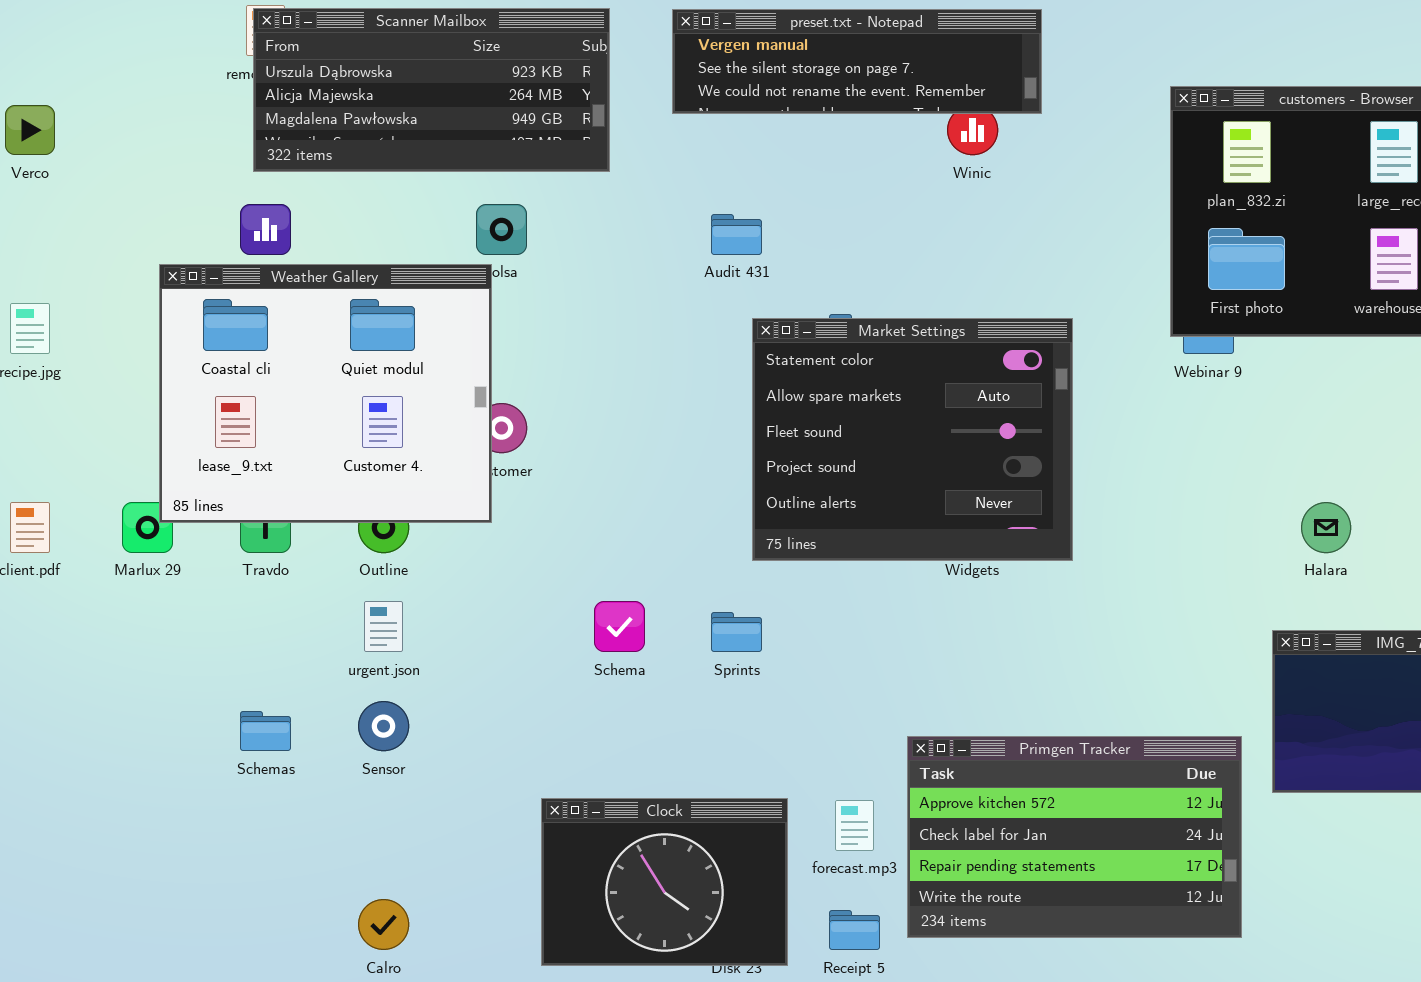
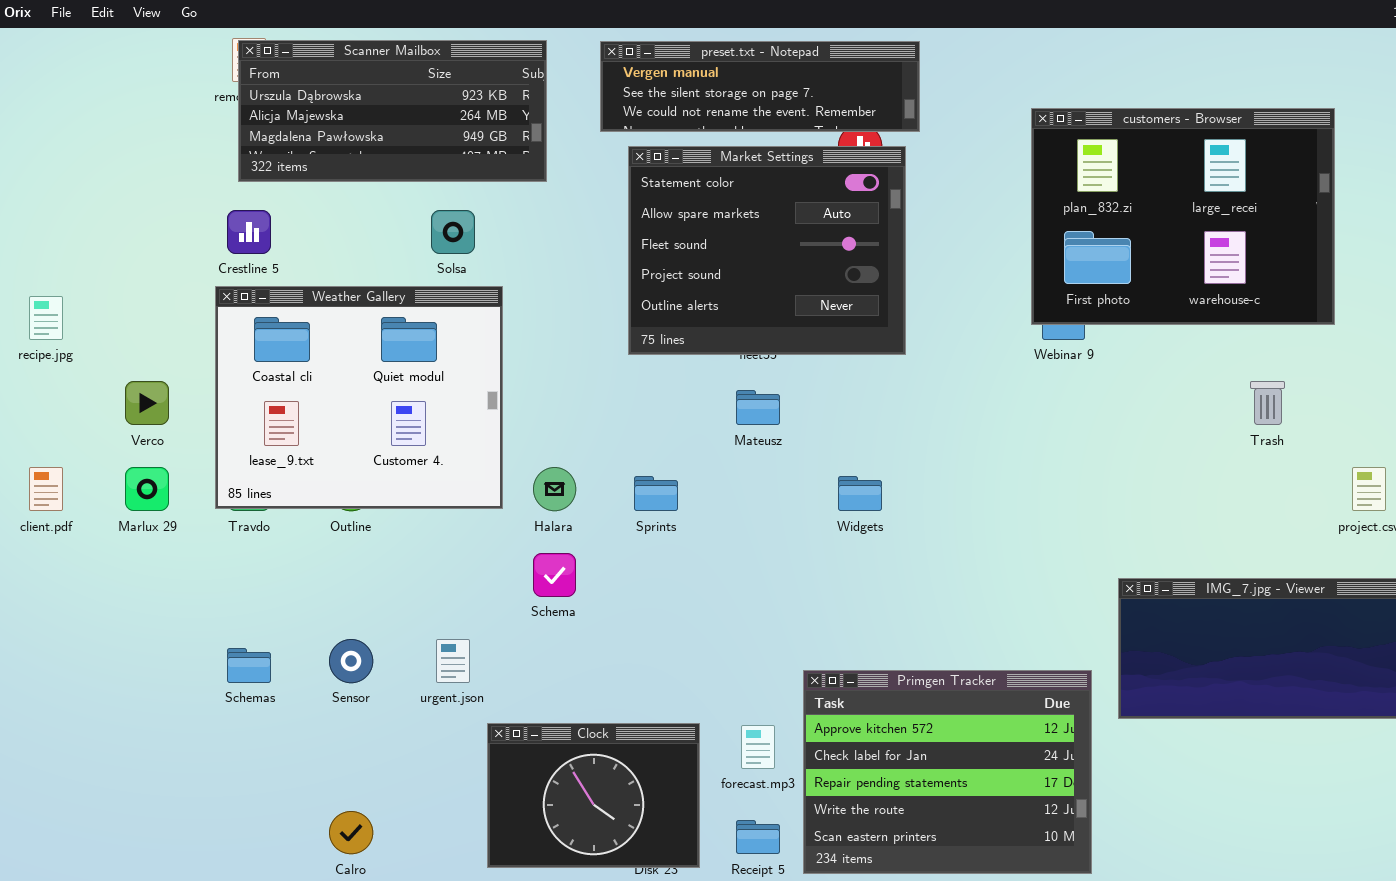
Verco: [5,105,55,155] -> [125,381,169,425], moved
Weather Gallery: [159,264,492,523] -> [215,286,503,509], moved
Market Settings: [752,318,1073,561] -> [628,146,906,355], moved
Halara: [1301,502,1351,553] -> [533,467,576,511], moved
urgent.json: [364,601,403,652] -> [436,639,470,683], moved
Sprints: [711,612,762,652] -> [634,476,678,511], moved
Primgen Tracker: [907,736,1242,938] -> [803,670,1092,874], resized

